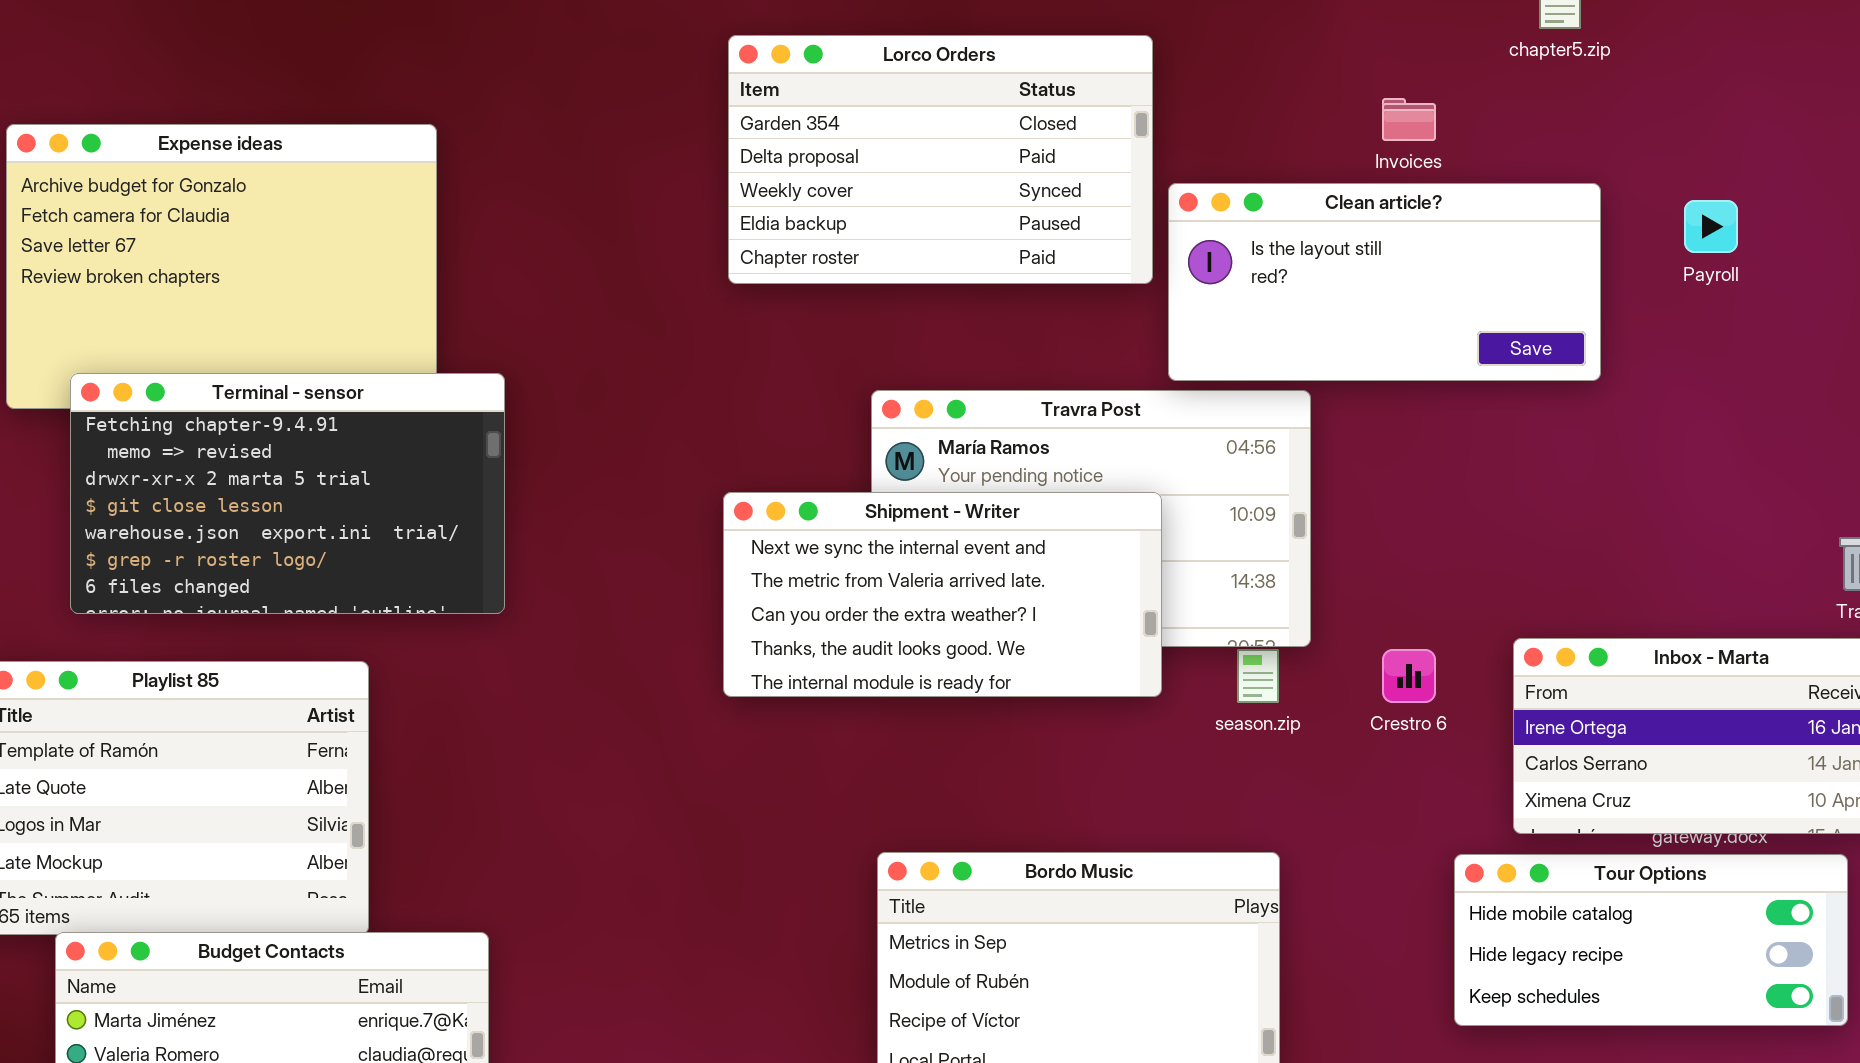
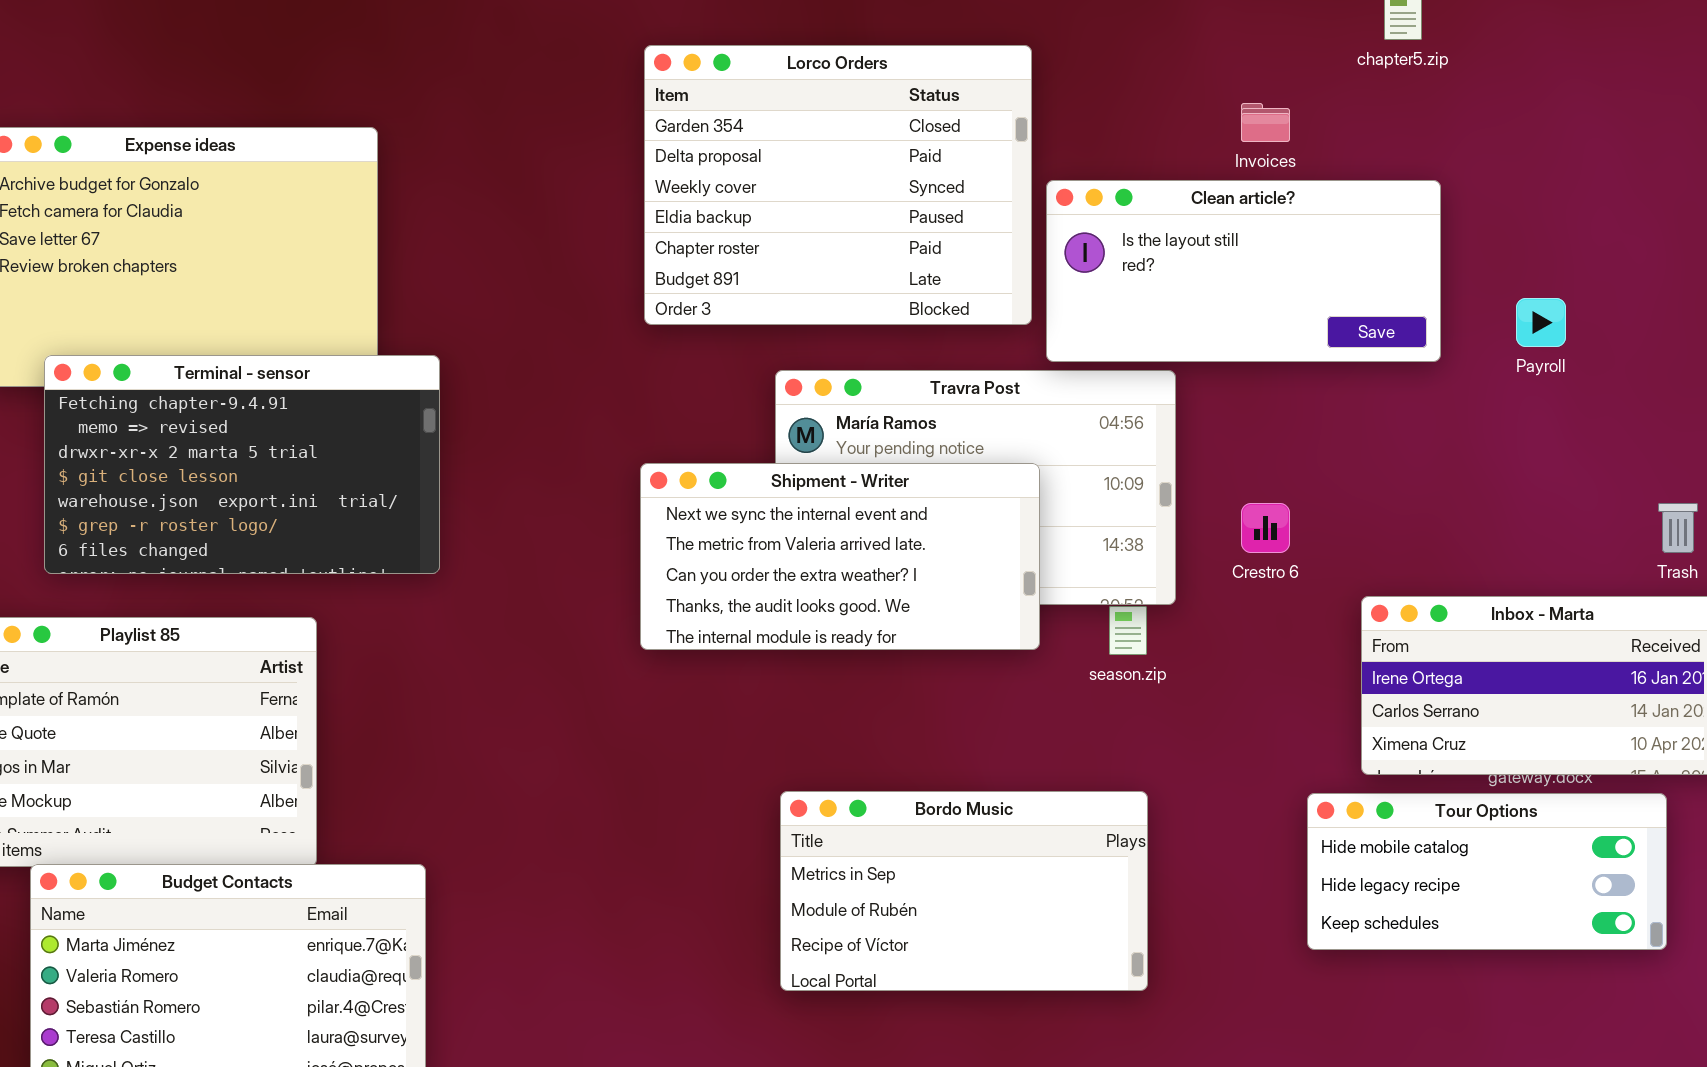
Lorco Orders: [728,35,1153,284] -> [644,45,1032,325], resized
Payroll: [1684,200,1738,253] -> [1516,298,1566,347], moved
Crestro 6: [1382,649,1436,703] -> [1241,503,1290,553], moved

